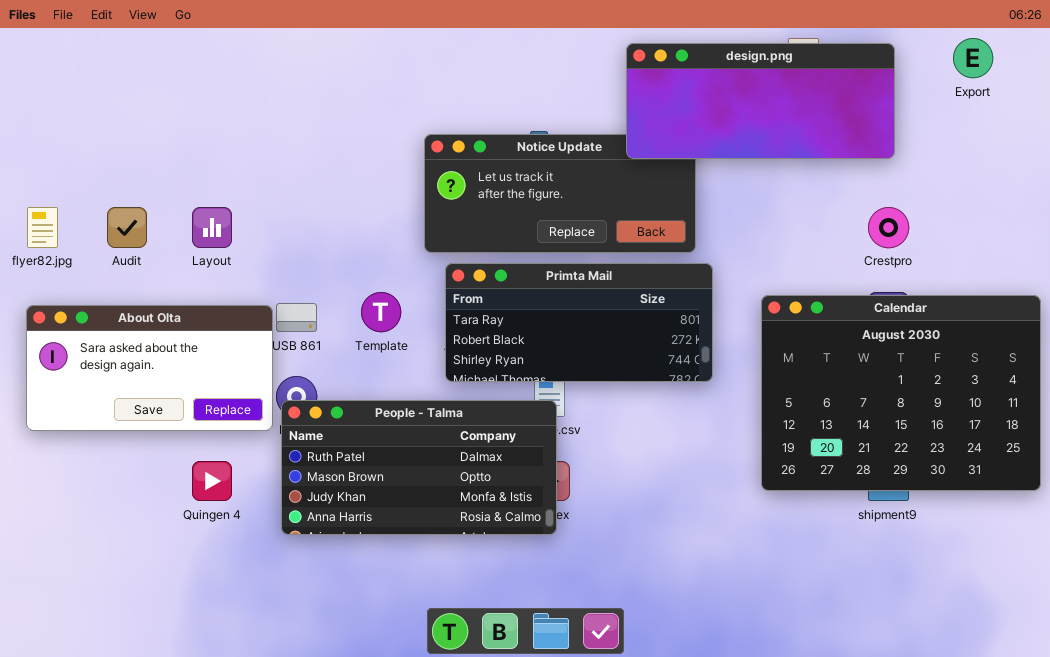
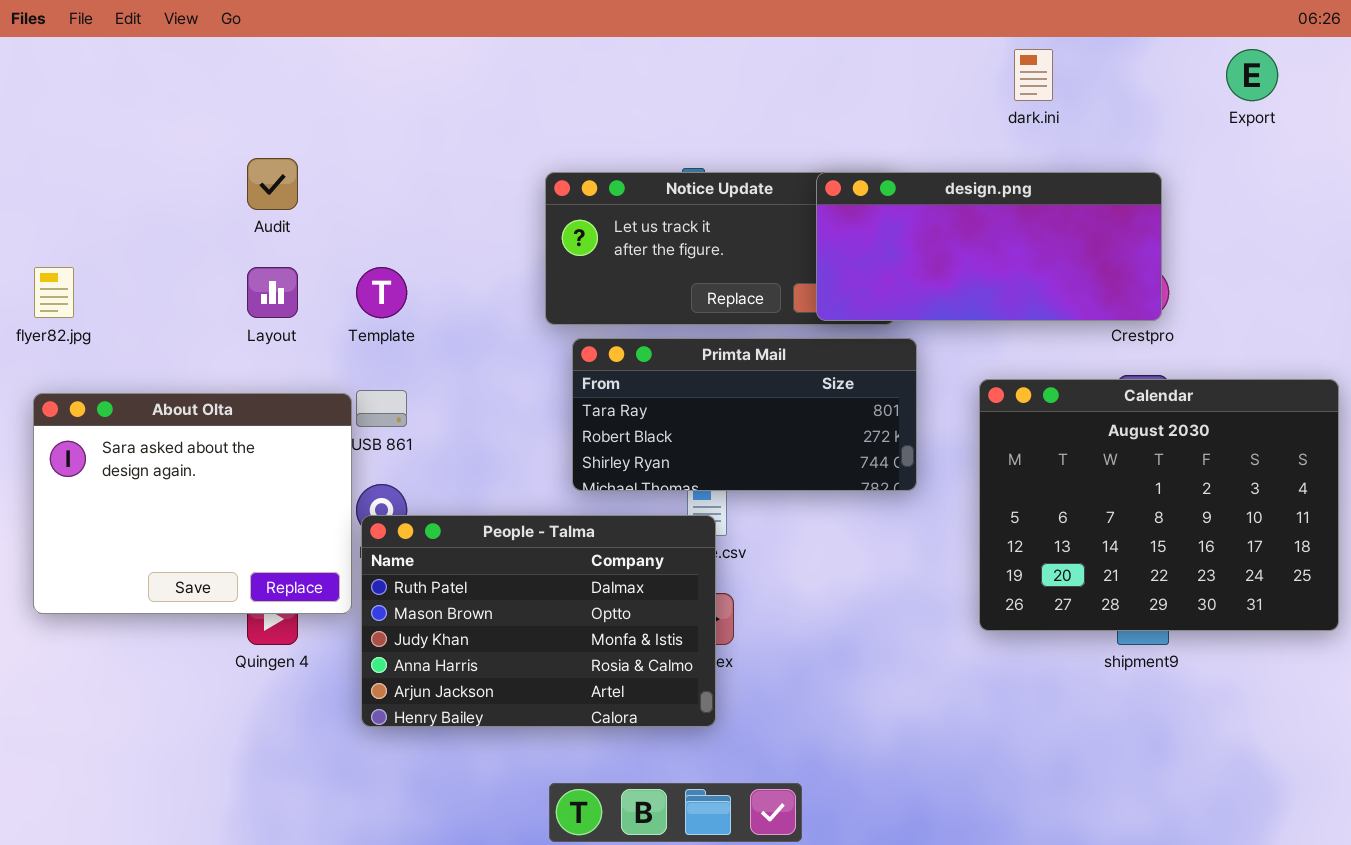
design.png: [626,43,895,159] -> [816,172,1162,321], moved
Audit: [107,207,147,248] -> [247,158,298,210], moved
Template: [361,292,401,332] -> [356,267,407,318], moved
About Olta: [26,305,273,431] -> [33,393,352,614], resized
People - Talma: [281,400,557,535] -> [361,515,716,727], resized

